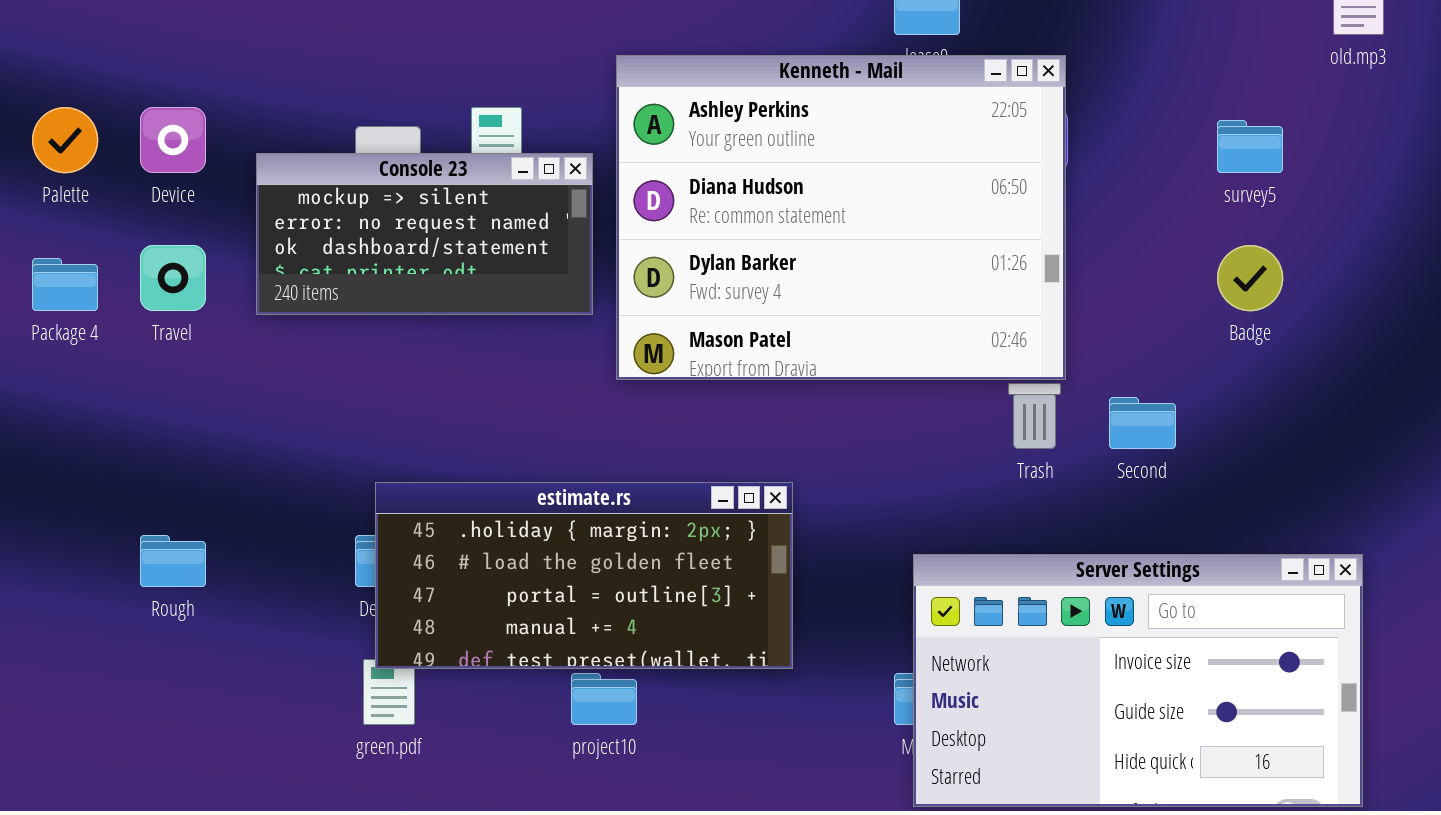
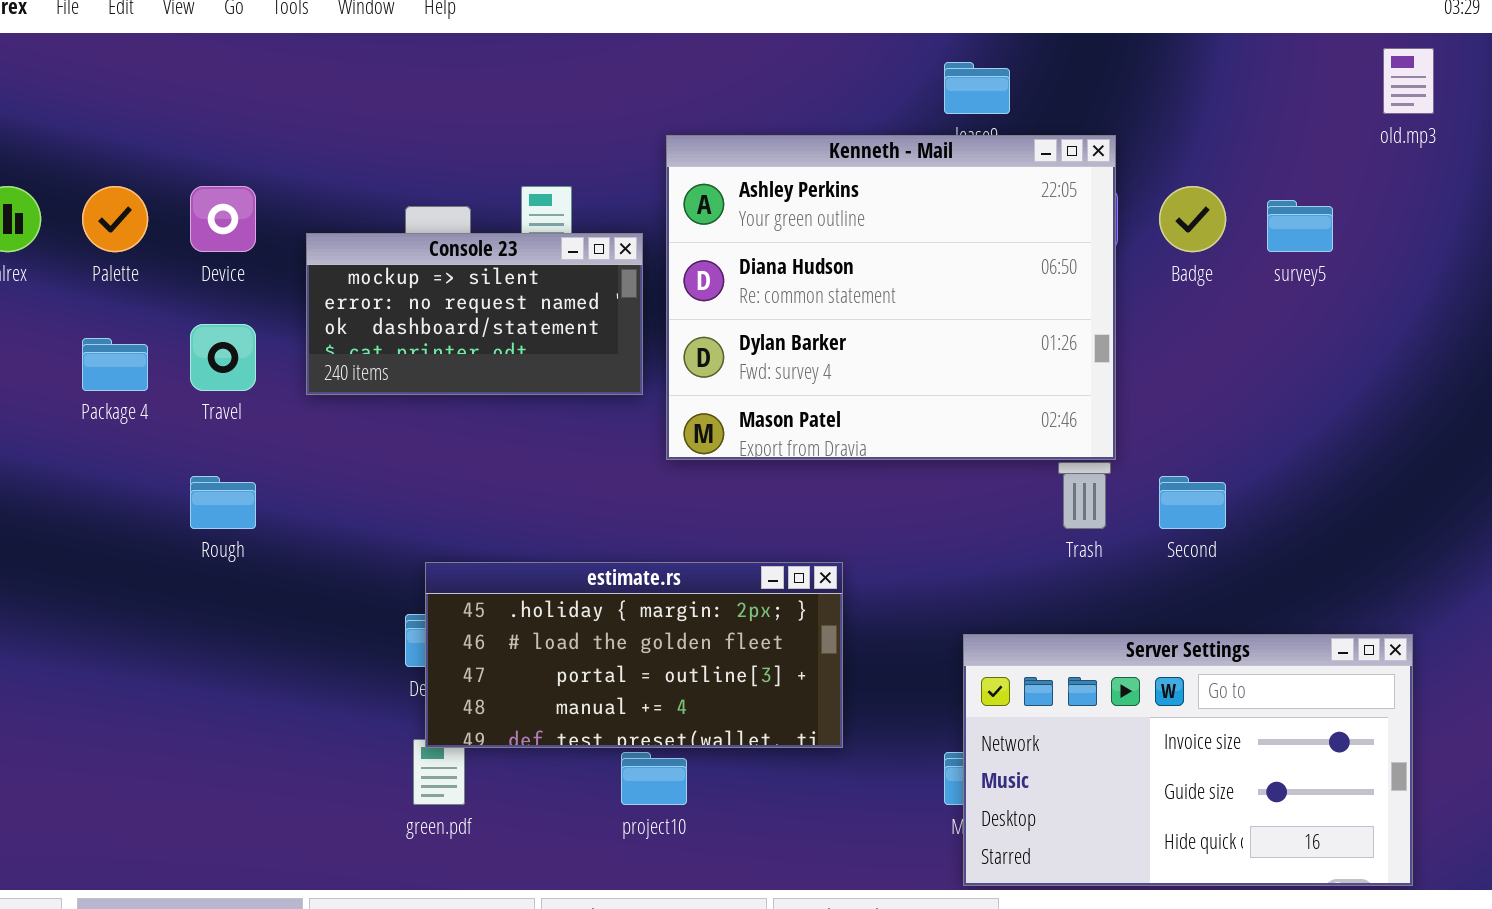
Badge: [1217,245,1283,311] -> [1159,186,1226,252], moved
Rough: [140,535,206,587] -> [190,476,256,529], moved

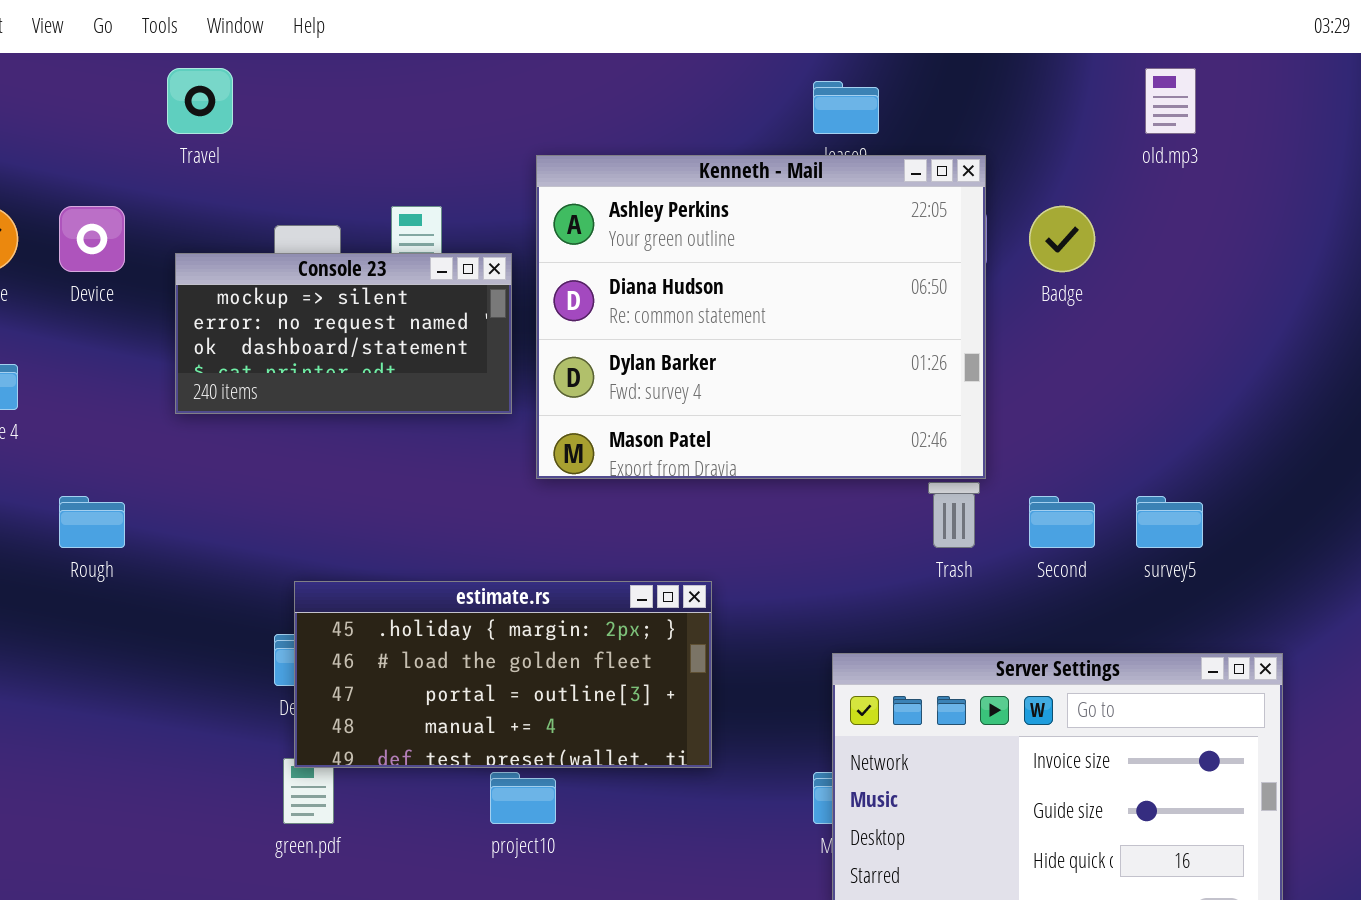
old.mp3: [1383,48,1434,114] -> [1145,68,1196,134], moved
survey5: [1267,200,1333,252] -> [1136,496,1203,548], moved
Travel: [190,324,256,391] -> [167,68,233,134], moved

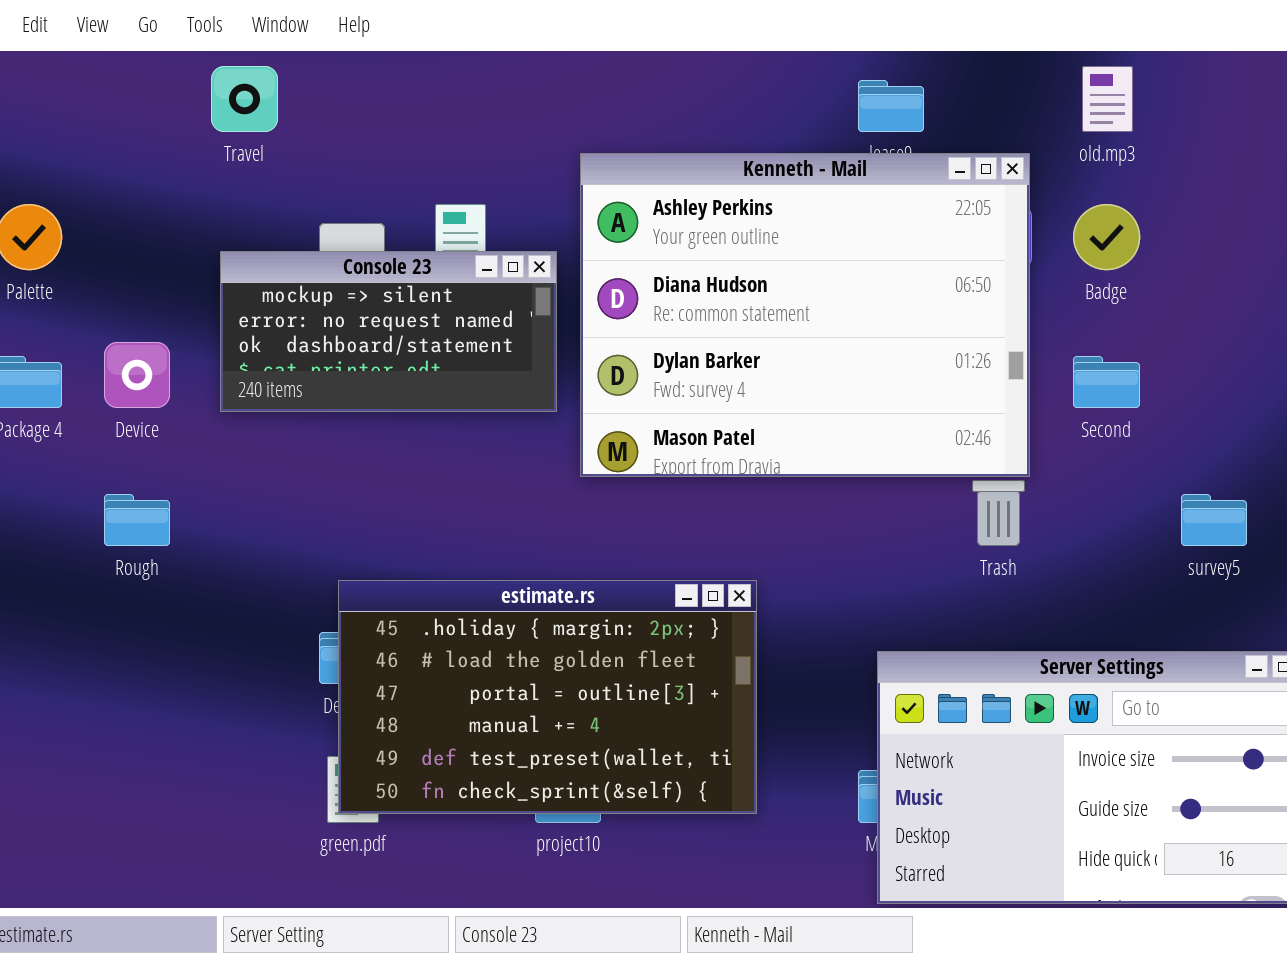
old.mp3: [1145,68,1196,134] -> [1082,66,1133,132], moved
Device: [59,206,125,272] -> [104,342,170,408], moved
Second: [1029,496,1095,548] -> [1073,356,1140,408], moved
estimate.rs: [294,581,712,768] -> [338,580,757,814], resized

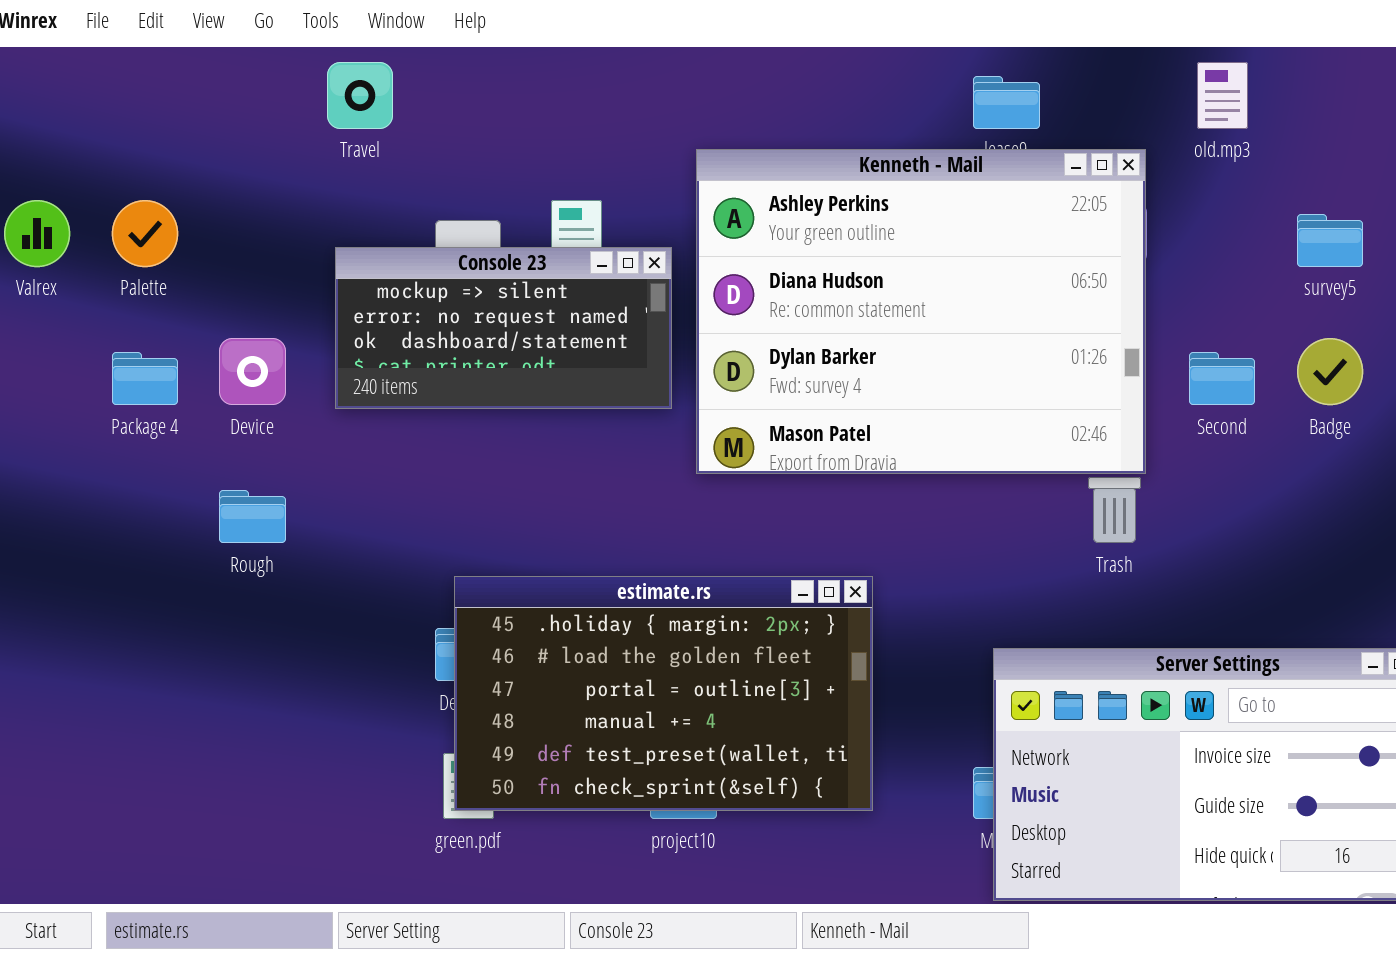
Badge: [1073,204,1140,270] -> [1297,338,1363,405], moved
survey5: [1181,494,1247,546] -> [1297,214,1363,267], moved

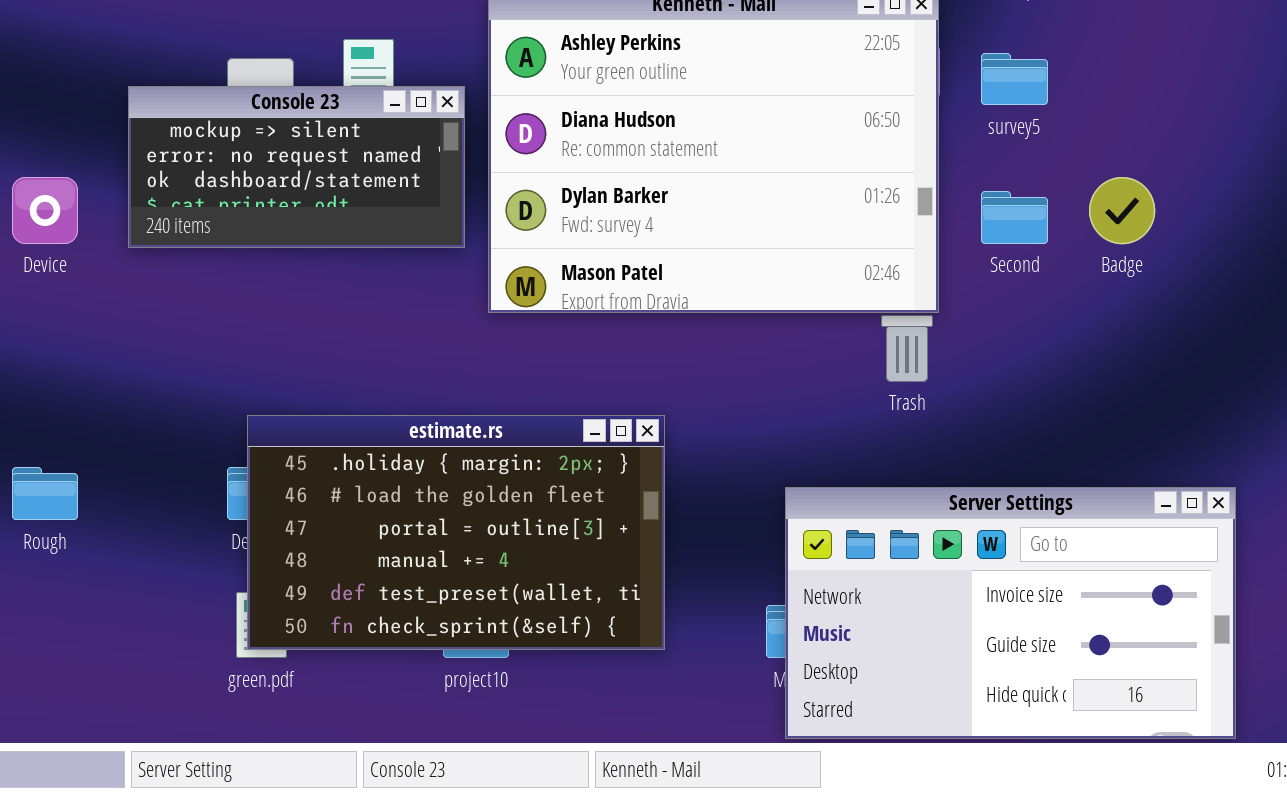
survey5: [1297,214,1363,267] -> [981,53,1048,105], moved
Rough: [219,490,286,543] -> [12,467,78,520], moved

